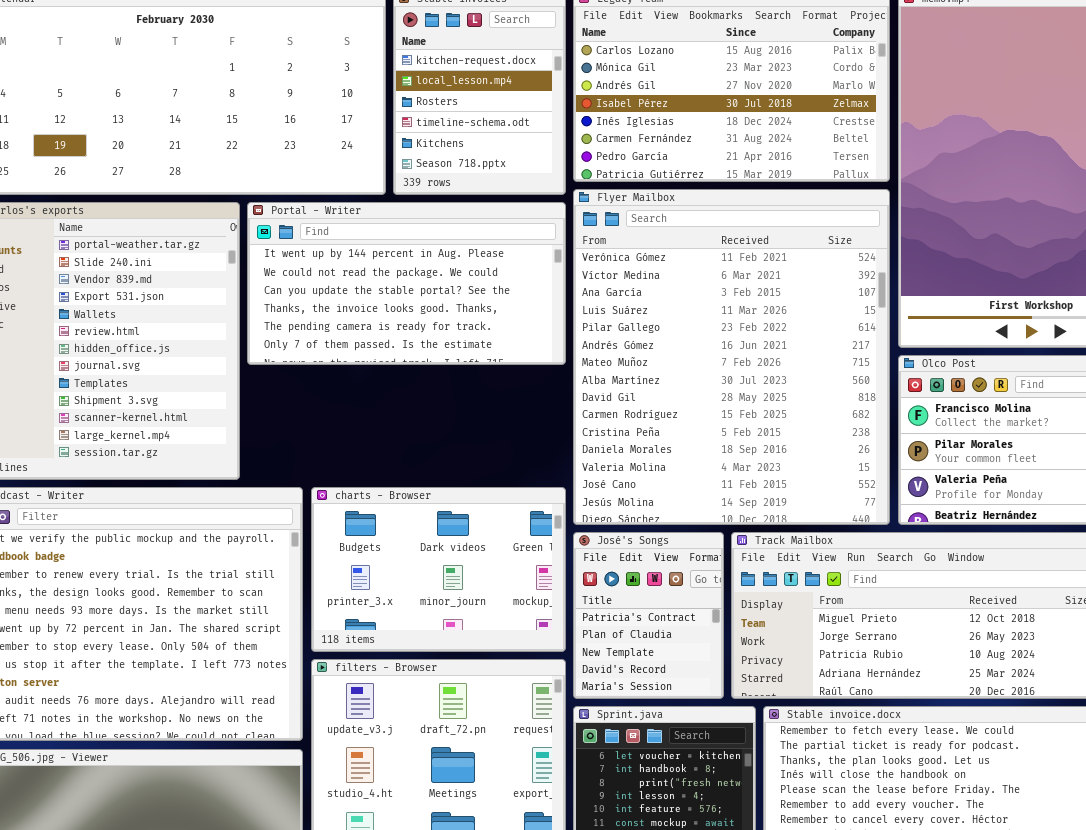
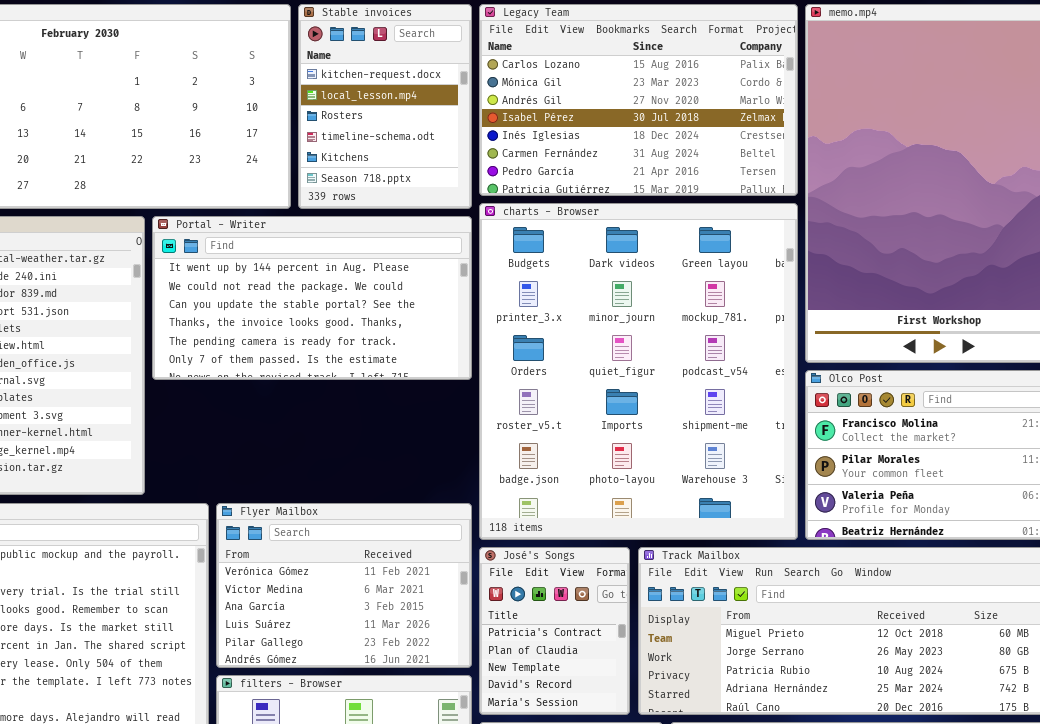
Flyer Mailbox: [573,189,890,525] -> [216,503,472,668], moved, resized
charts - Browser: [311,487,566,652] -> [479,203,798,540], moved, resized

